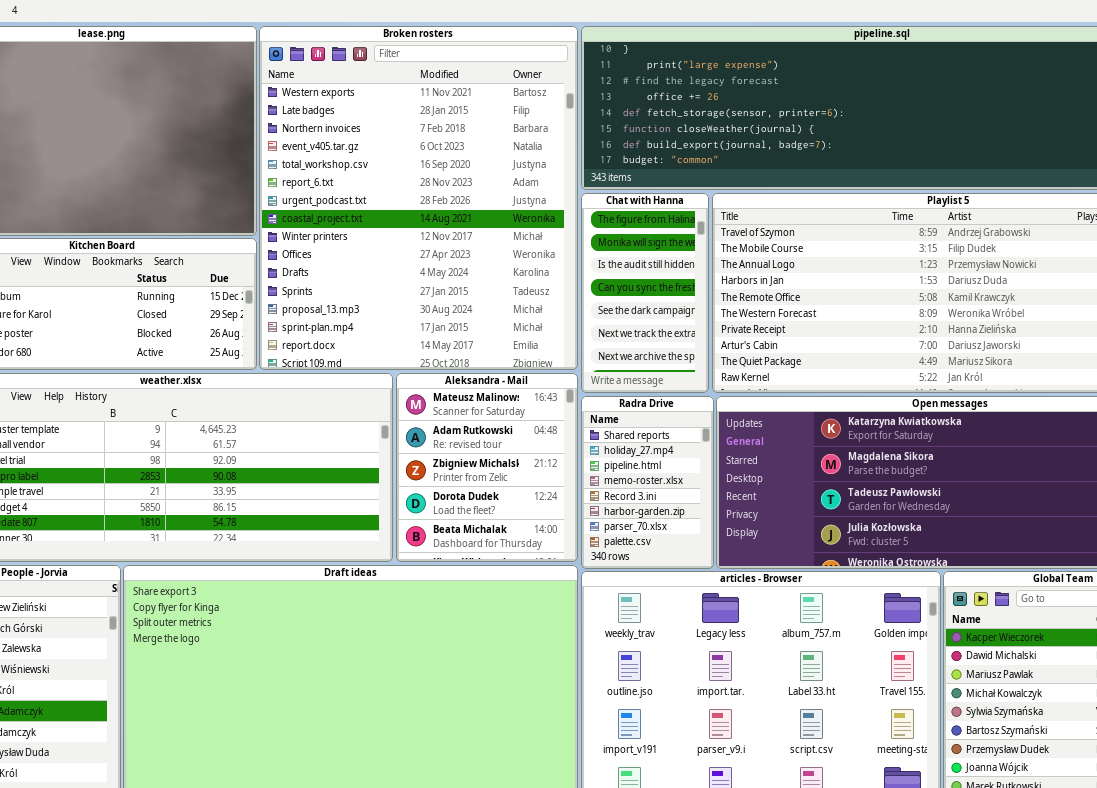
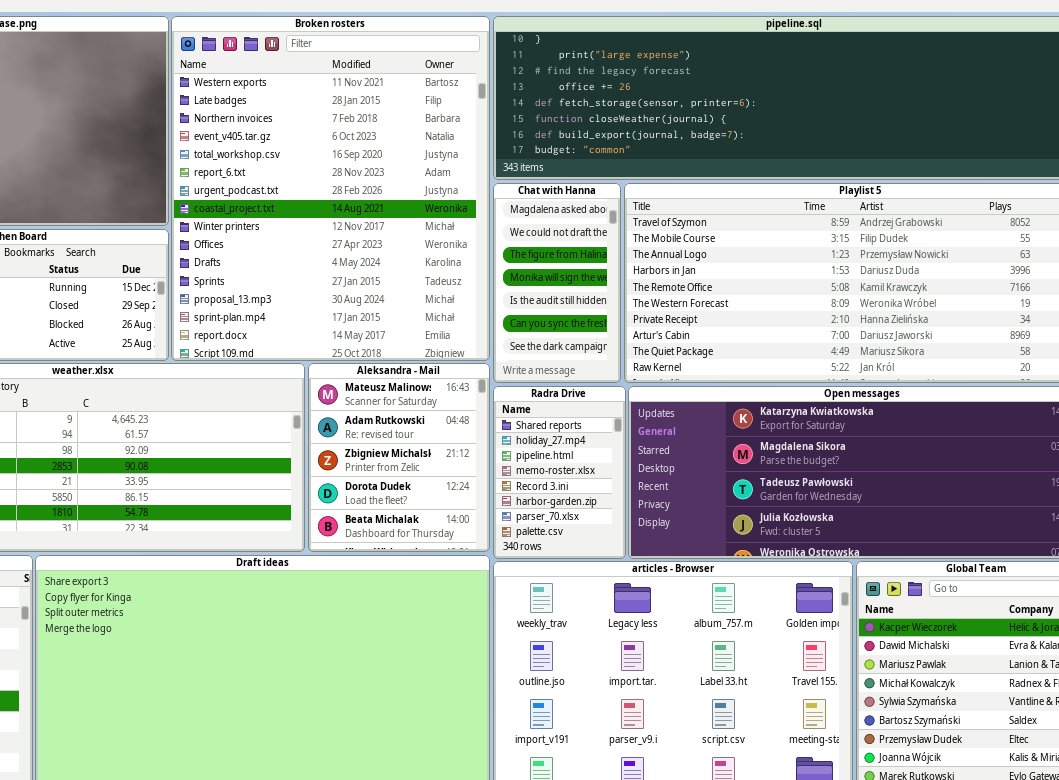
Chat with Hanna: [581,193,709,393] -> [493,183,621,383], scrolled up 2 rows

